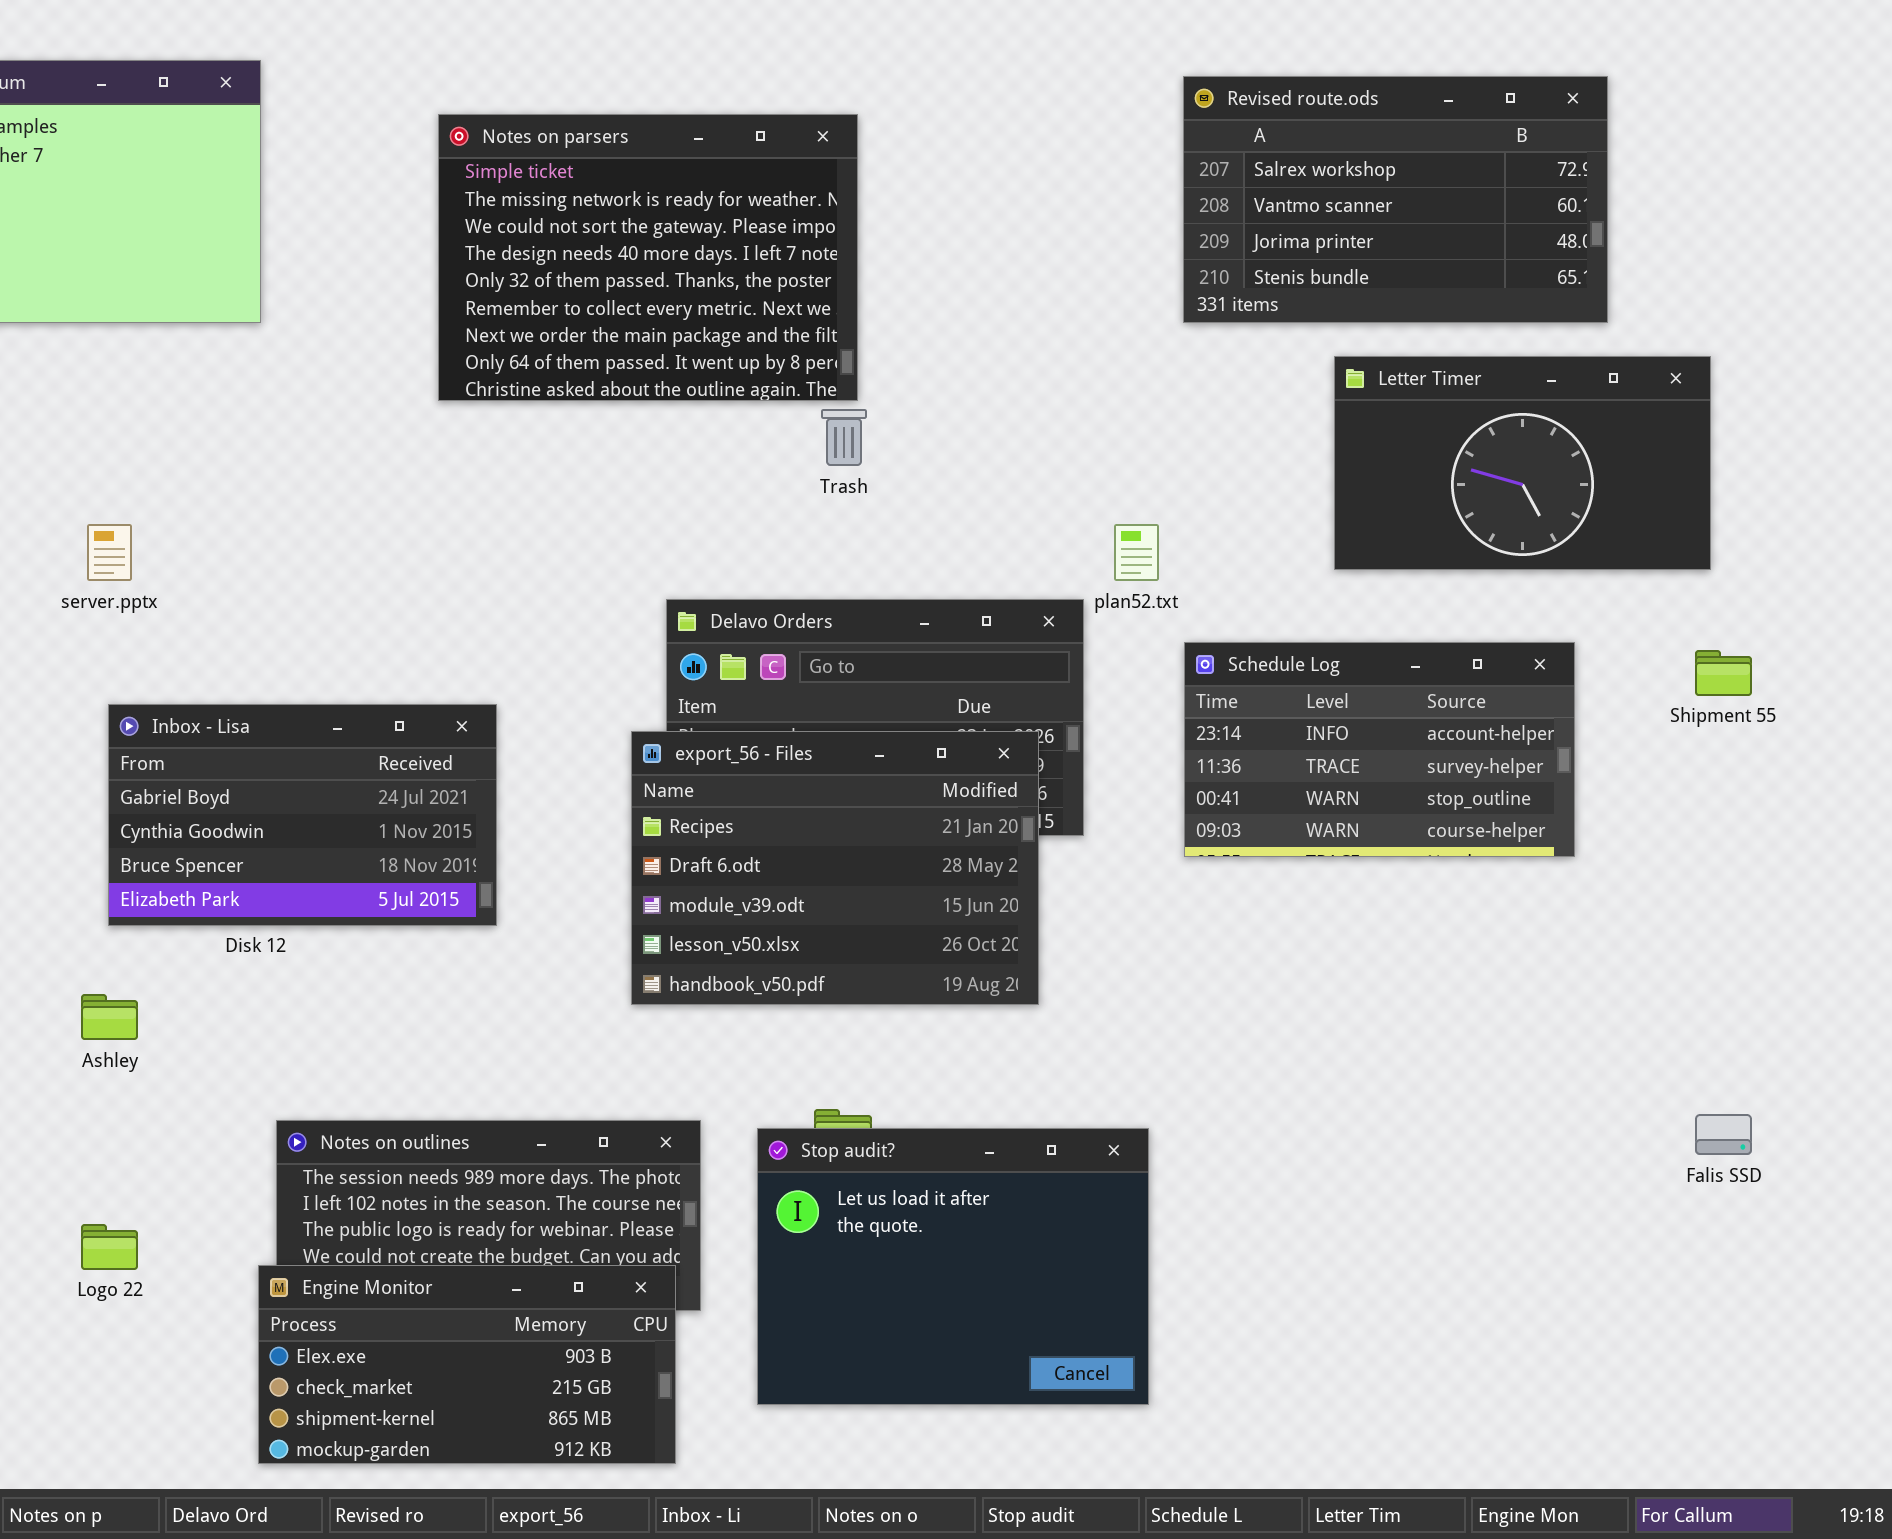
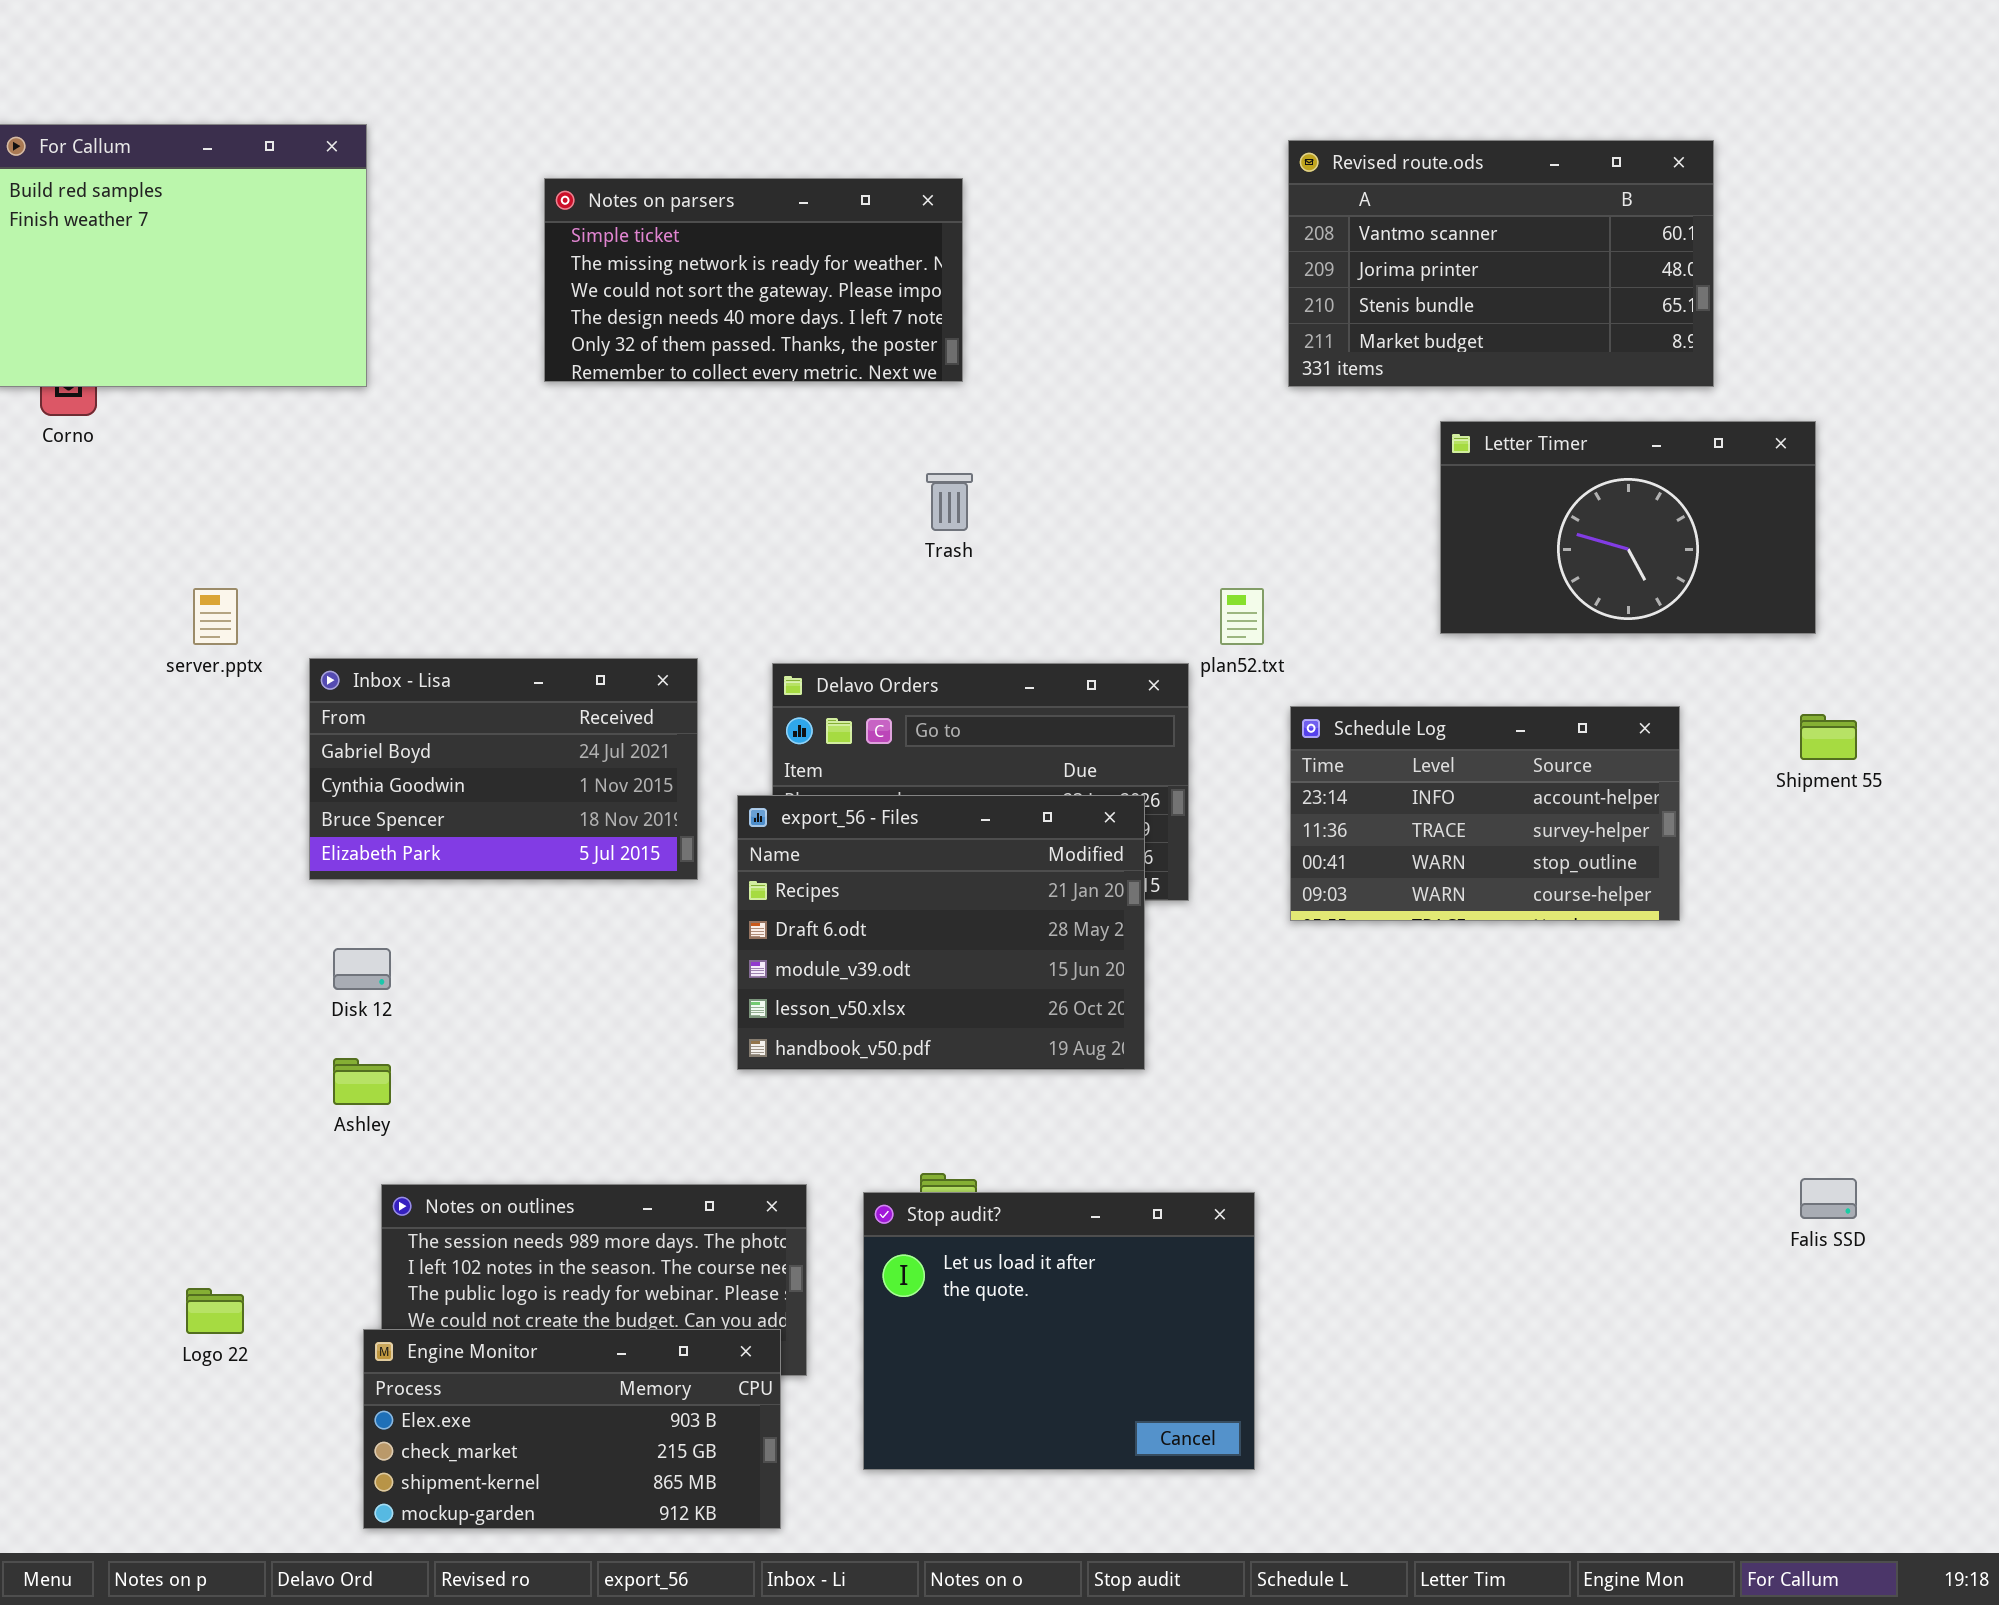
Revised route.ods: [1183,76,1608,323] -> [1288,140,1714,387], scrolled down 1 row
Notes on parsers: [438,114,858,401] -> [544,178,963,382], resized
Inbox - Lisa: [108,704,497,926] -> [309,658,698,880], moved
Ashley: [81,994,138,1040] -> [333,1058,391,1105], moved

